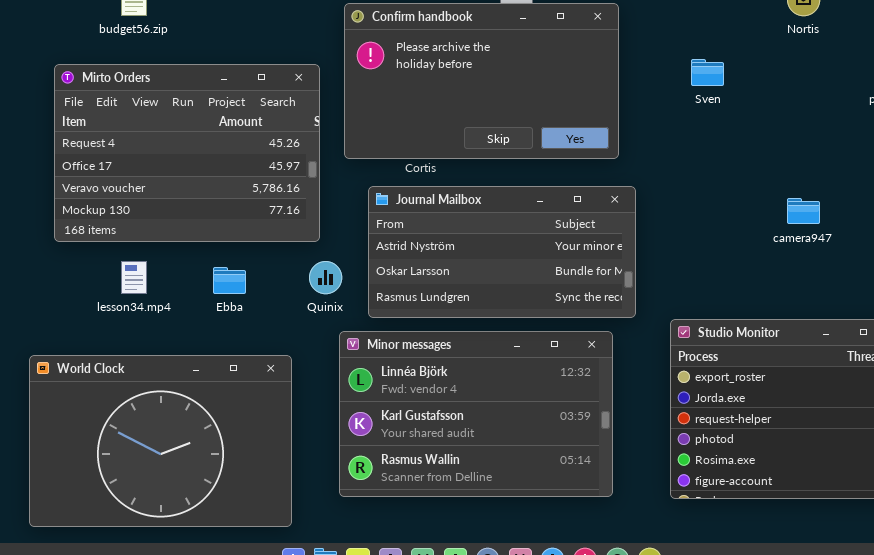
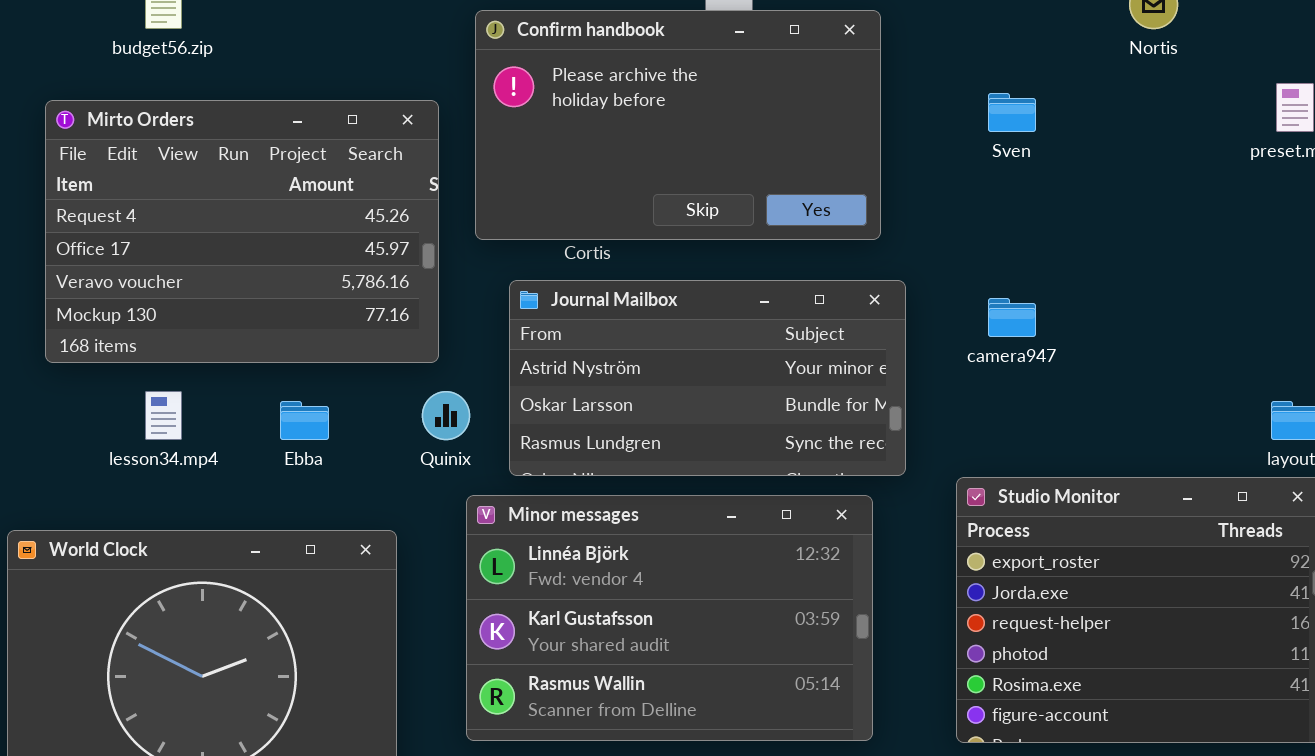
camera947: [787,198,820,224] -> [988,298,1036,337], moved

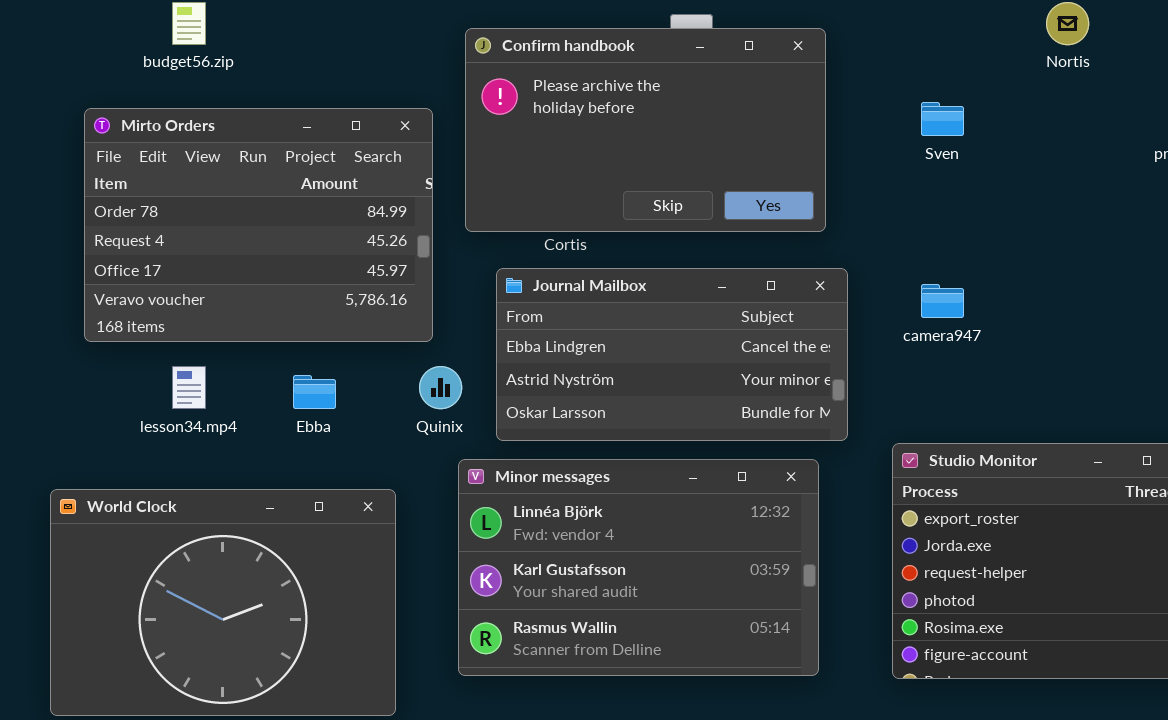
Mirto Orders: [45,100,439,363] -> [84,108,433,342], scrolled up 1 row
Journal Mailbox: [509,280,906,476] -> [496,268,848,441], scrolled up 1 row

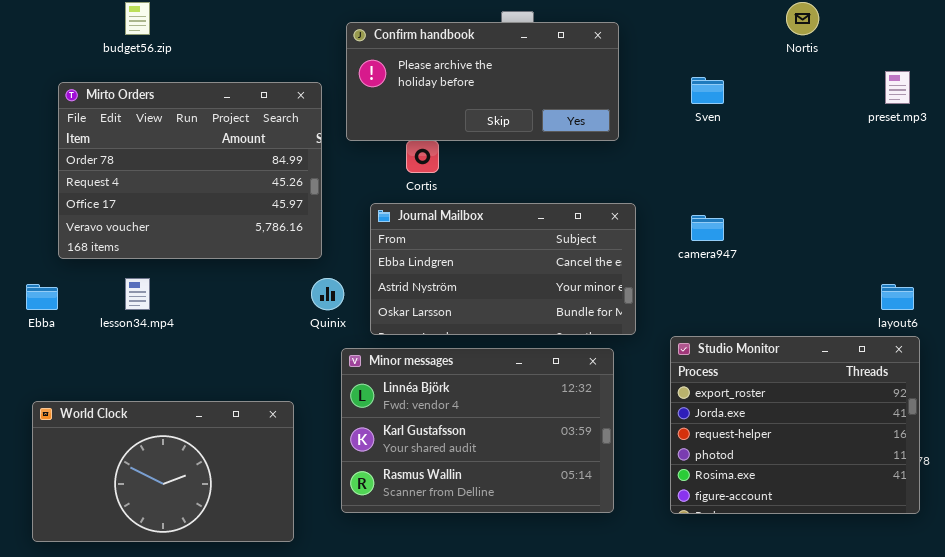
Confirm handbook: [465,28,826,232] -> [346,22,619,141], resized
Ebba: [293,375,336,409] -> [26,284,58,310], moved
World Clock: [50,489,396,716] -> [32,401,294,542], resized

